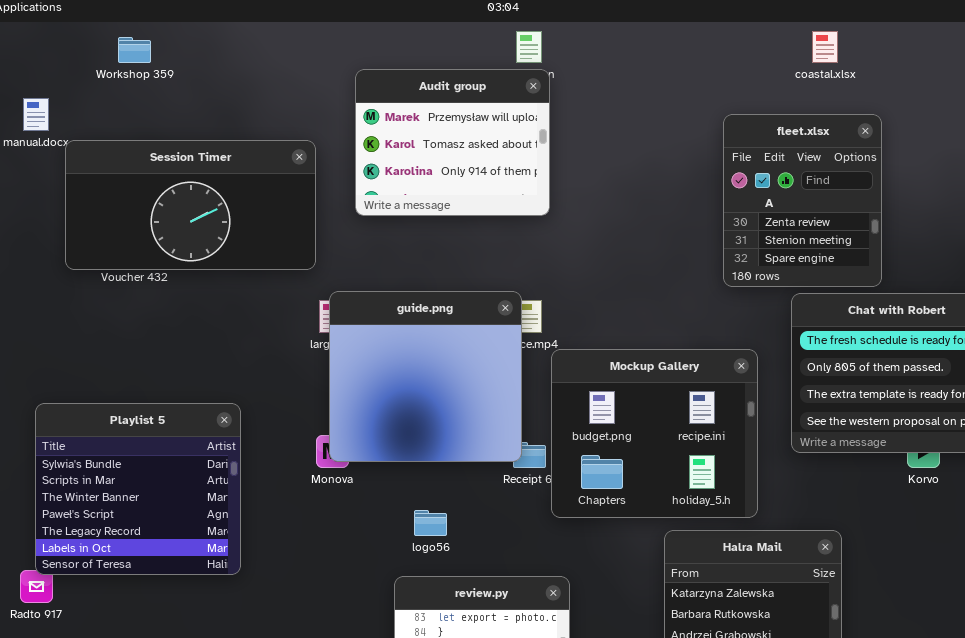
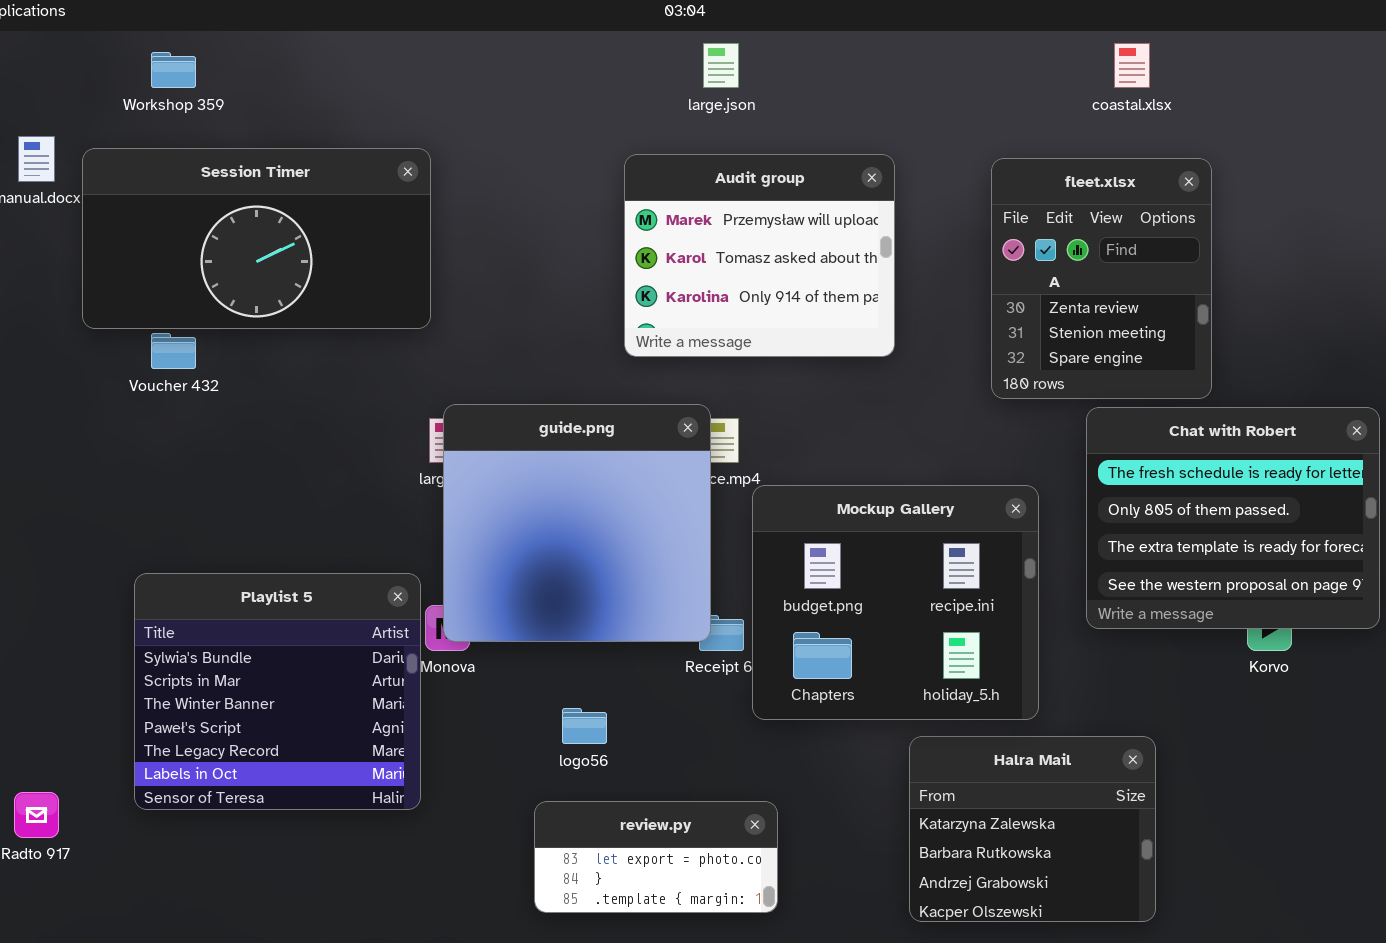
Audit group: [355,69,550,216] -> [624,154,895,357], moved
Session Timer: [65,140,316,270] -> [82,148,431,329], moved
Playlist 5: [35,403,241,575] -> [134,573,421,810], moved

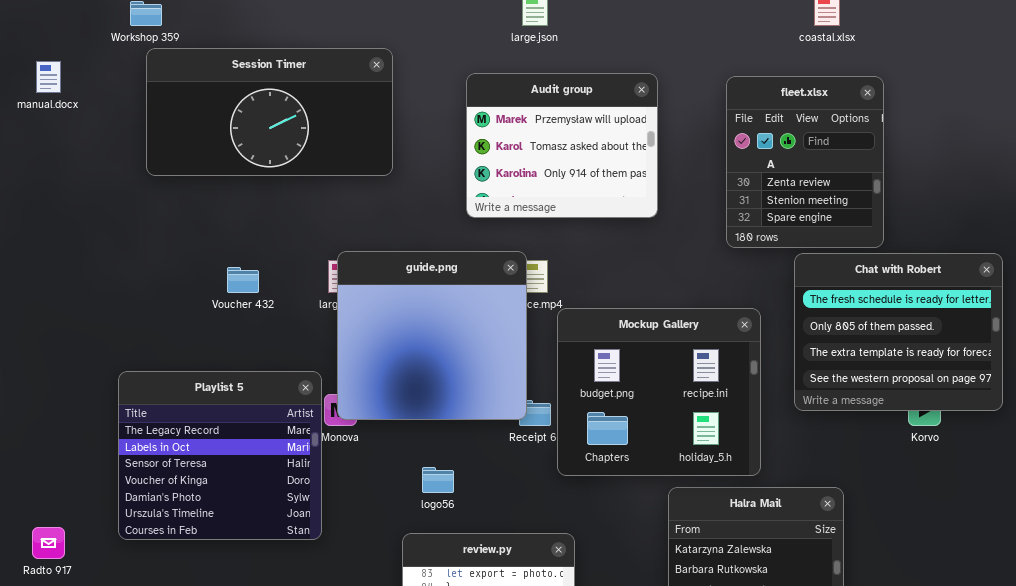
Session Timer: [82,148,431,329] -> [146,48,393,176], moved
Voucher 432: [151,333,196,369] -> [227,267,259,293], moved
Playlist 5: [134,573,421,810] -> [118,371,322,540], scrolled down 4 rows

